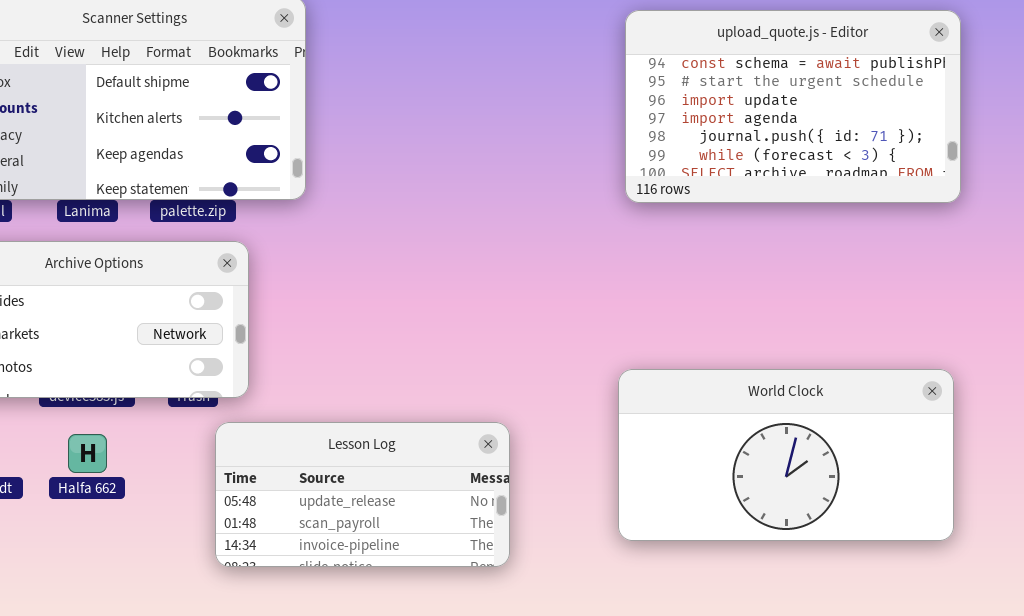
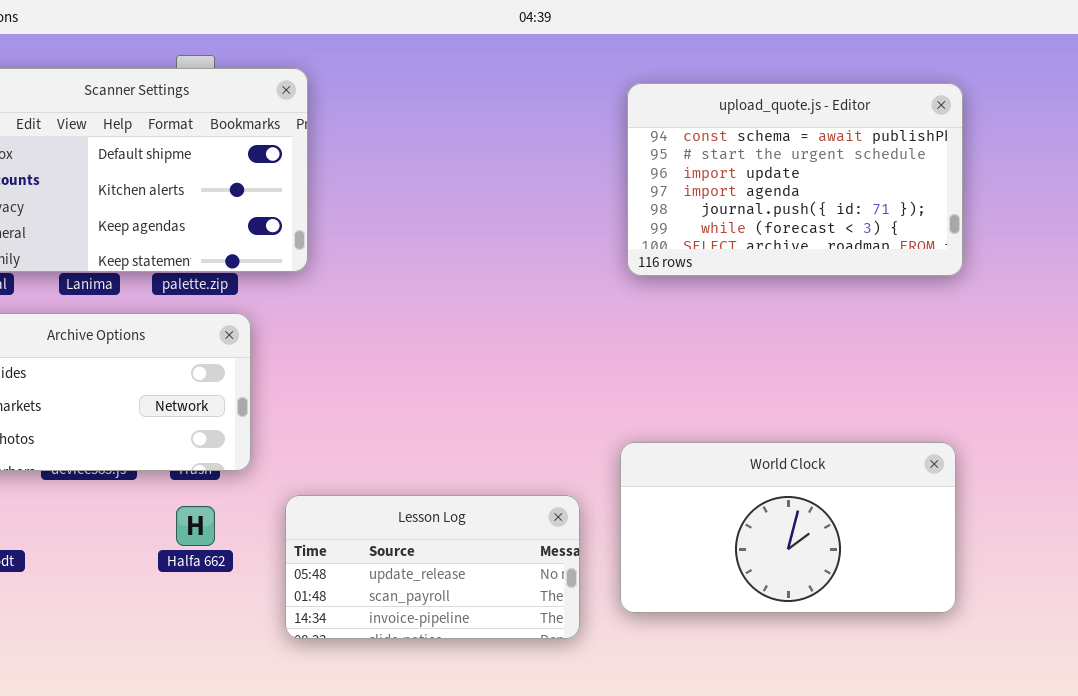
Lesson Log: [215,422,510,567] -> [285,495,580,639], moved
Halfa 662: [68,434,107,473] -> [176,506,215,546], moved

